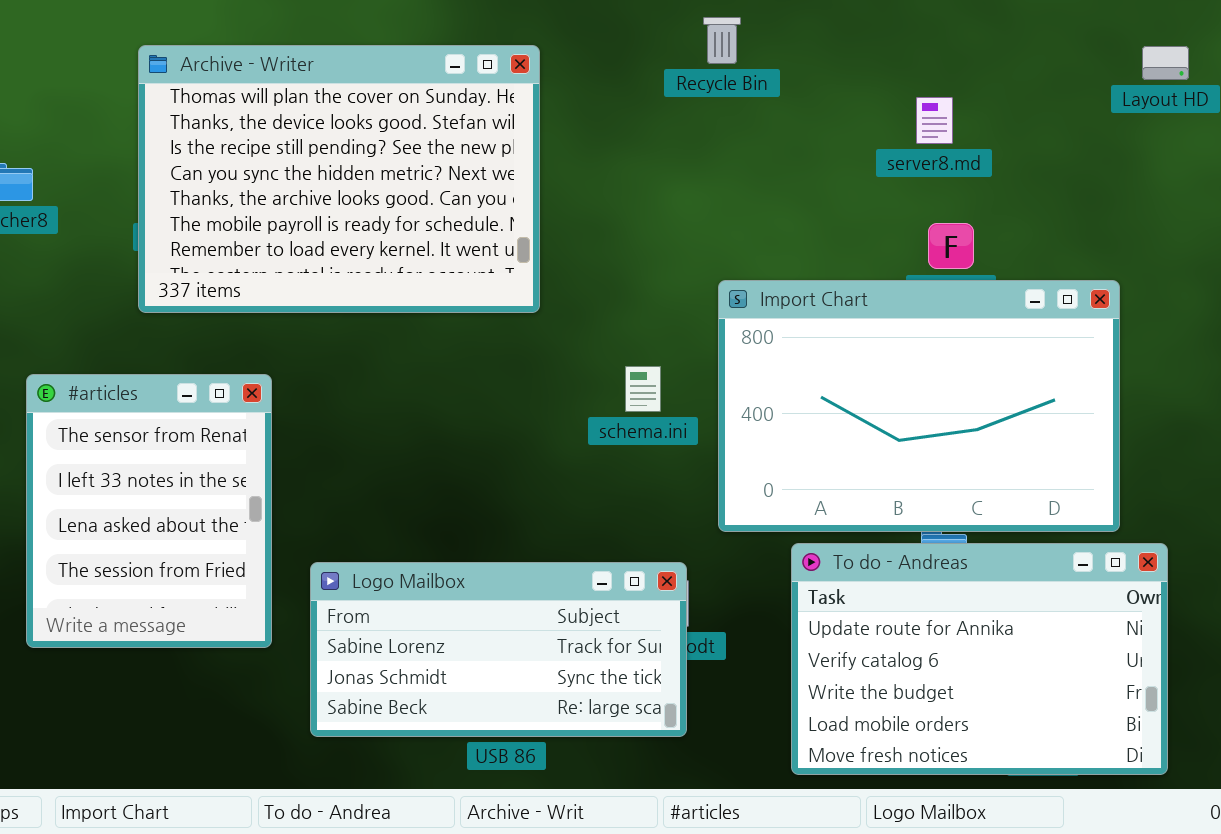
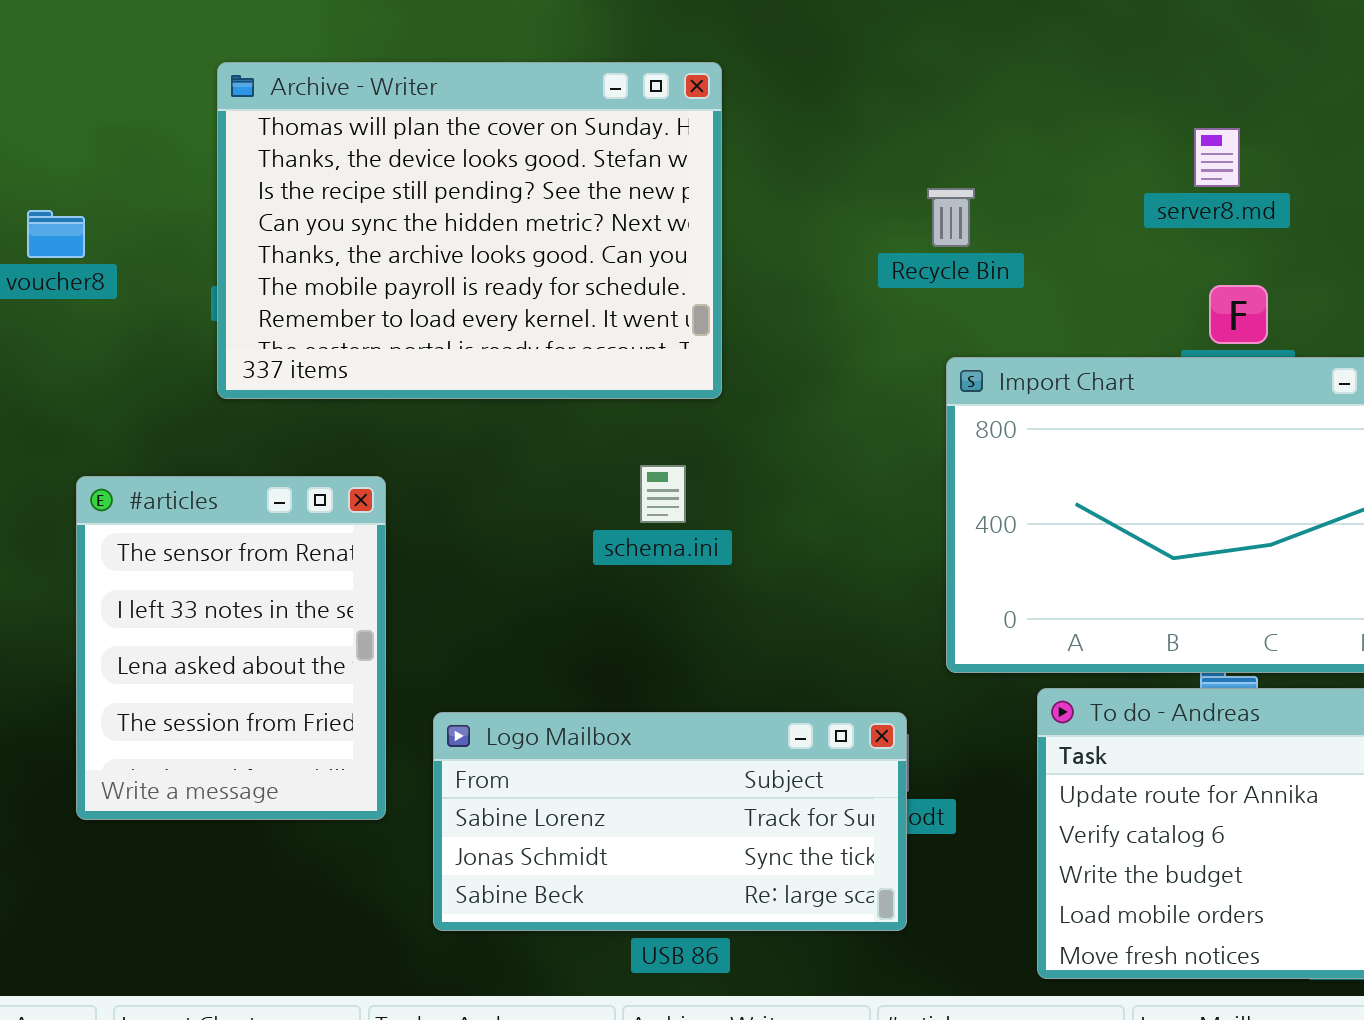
Recycle Bin: [703,17,741,64] -> [927,188,975,247], moved
schema.ini: [625,366,661,412] -> [640,465,686,523], moved

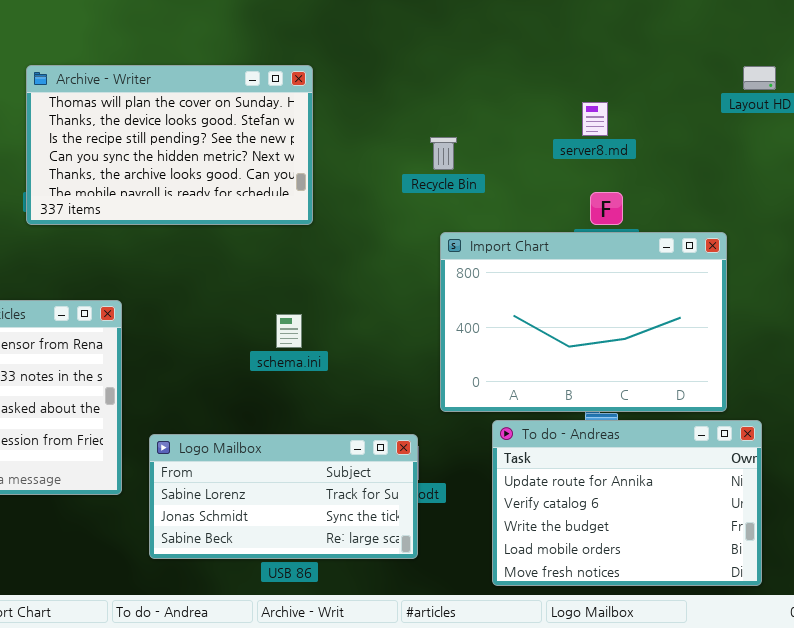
Archive - Writer: [217,62,722,399] -> [26,65,313,225], resized
schema.ini: [640,465,686,523] -> [276,314,302,348], moved

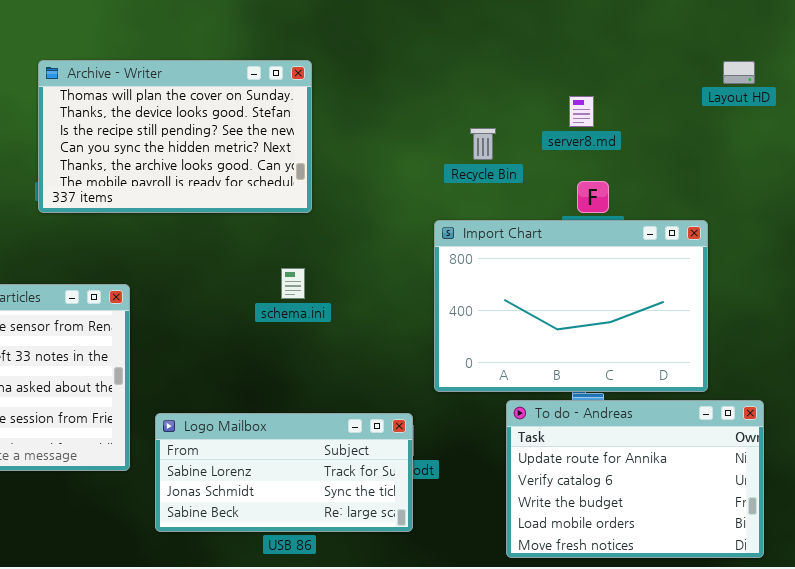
Recycle Bin: [430,137,457,170] -> [470,128,496,160], moved
schema.ini: [276,314,302,348] -> [281,268,305,299], moved
To do - Andreas: [492,420,762,586] -> [506,400,764,558], moved

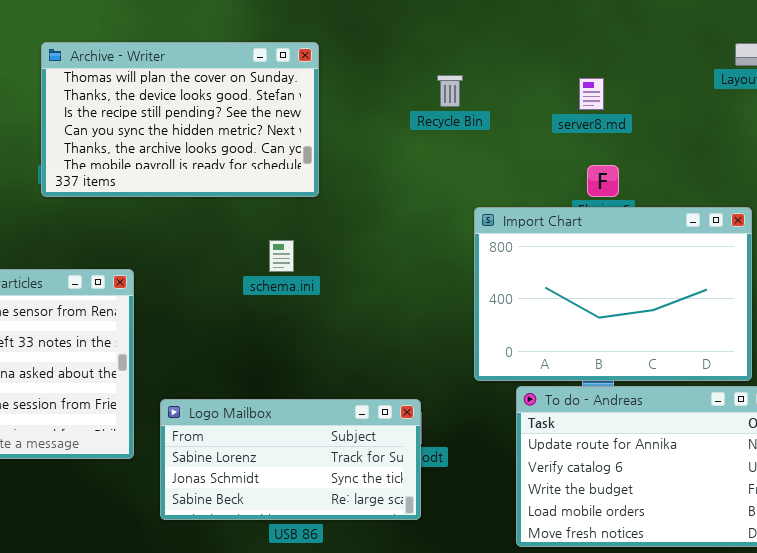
Recycle Bin: [470,128,496,160] -> [437,75,463,107], moved
Import Chart: [434,220,708,392] -> [474,207,752,381], moved
schema.ini: [281,268,305,299] -> [269,240,294,272], moved

